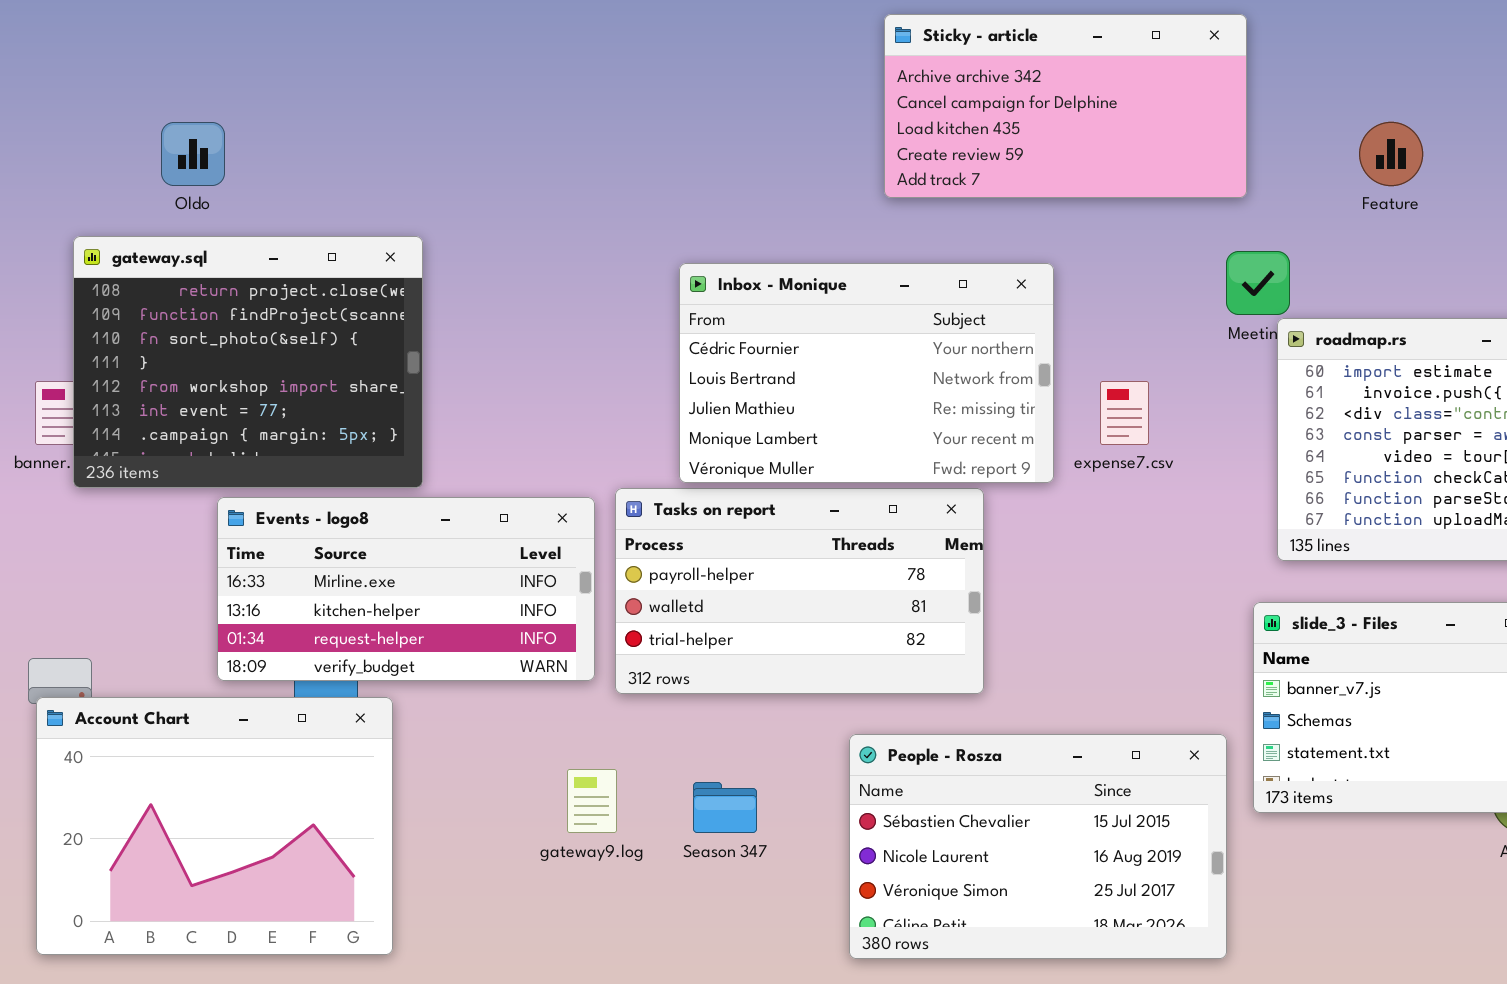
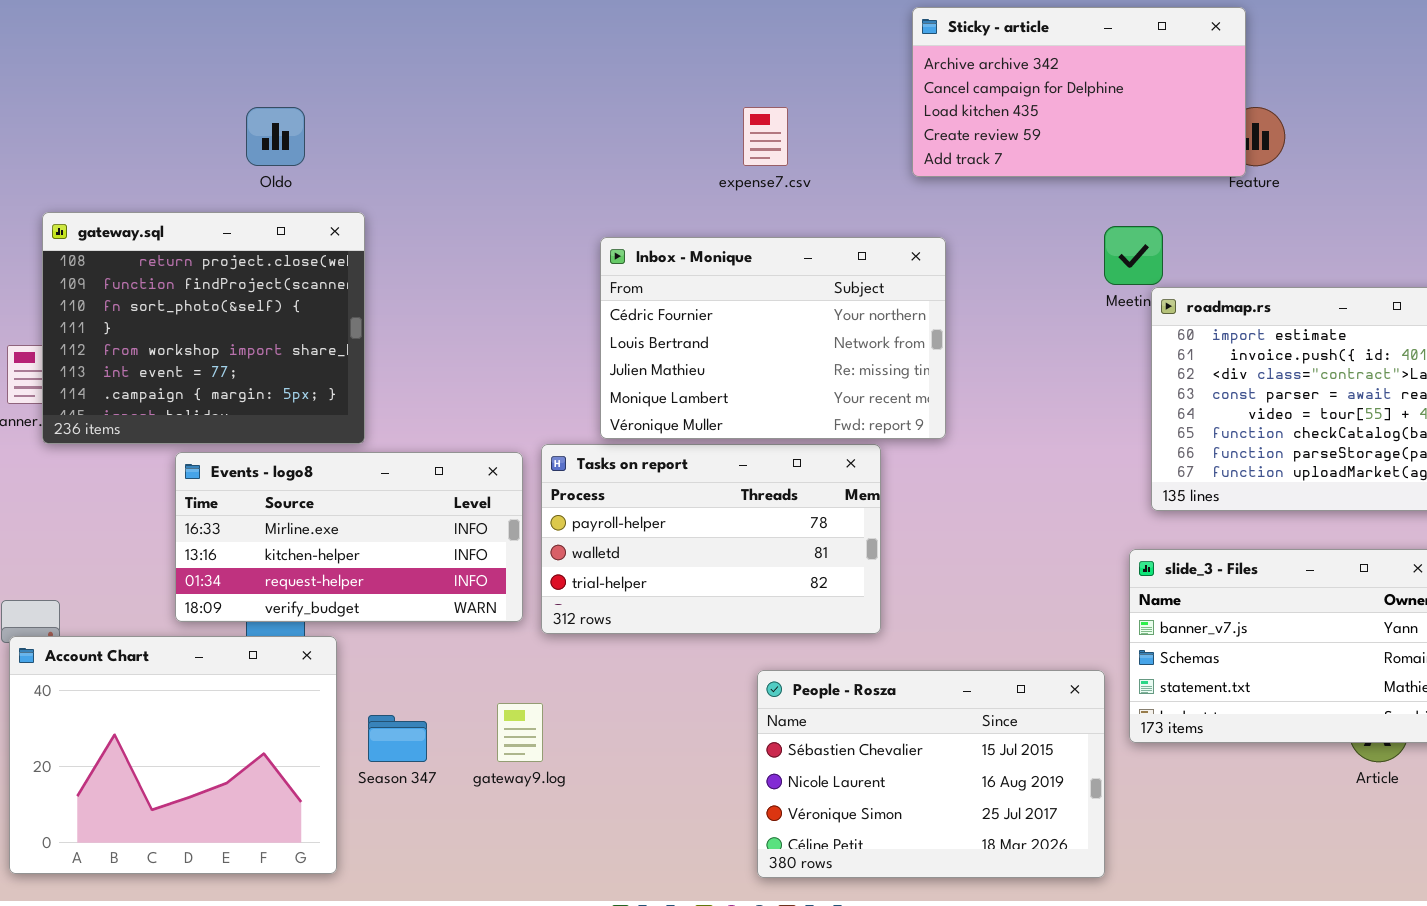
Sticky - article: [884,14,1247,198] -> [912,7,1246,177], moved
Oldo: [161,122,225,186] -> [246,107,305,166], moved
expense7.csv: [1100,381,1149,445] -> [743,107,788,166], moved
Season 347: [693,782,757,833] -> [368,715,427,762], moved

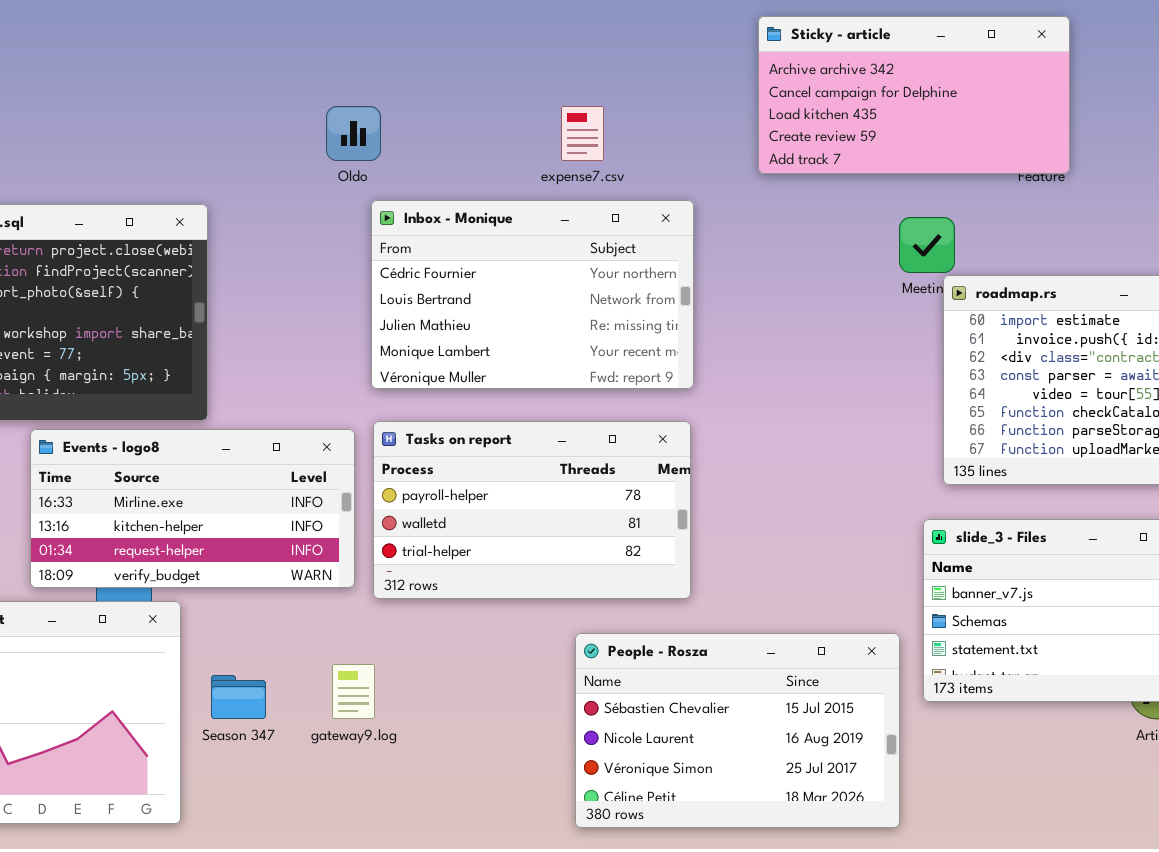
Sticky - article: [912,7,1246,177] -> [758,16,1070,174], moved
Oldo: [246,107,305,166] -> [326,106,381,161], moved
Inbox - Monique: [600,237,946,439] -> [371,200,694,389], moved

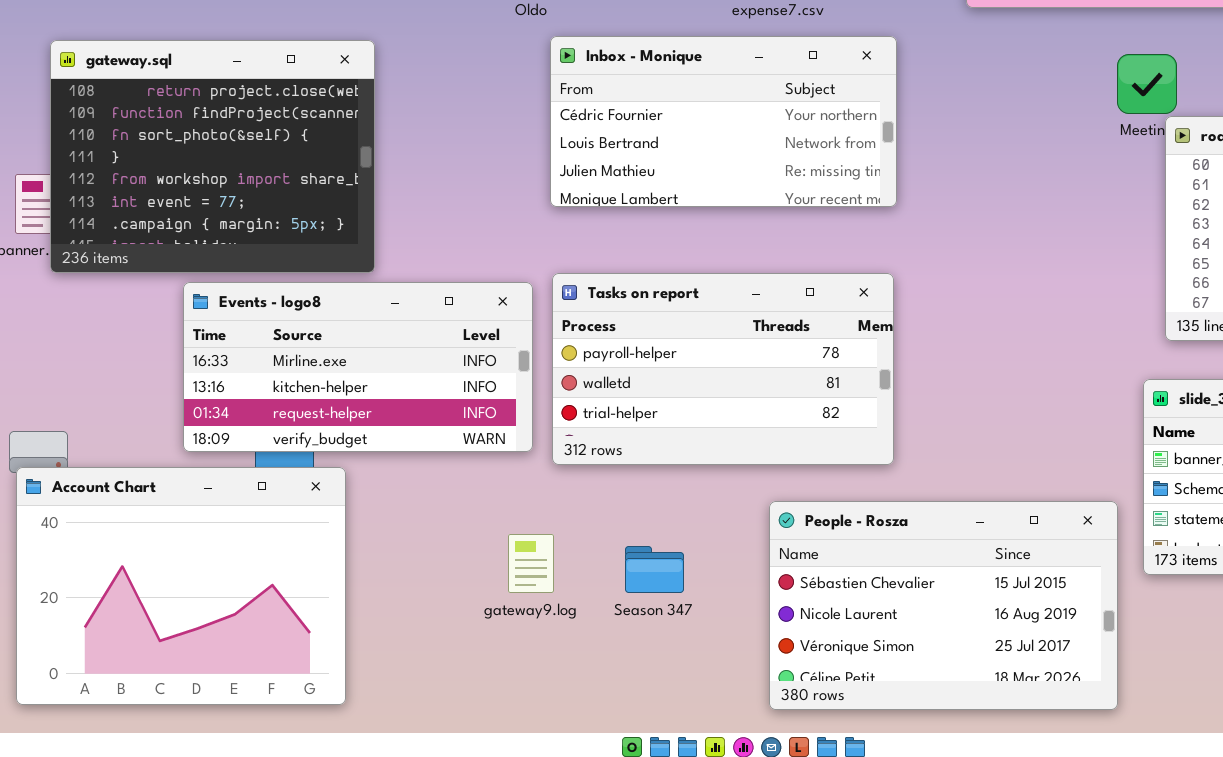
Inbox - Monique: [371,200,694,389] -> [550,36,897,207], resized
Season 347: [211,675,266,719] -> [625,546,684,593], moved

